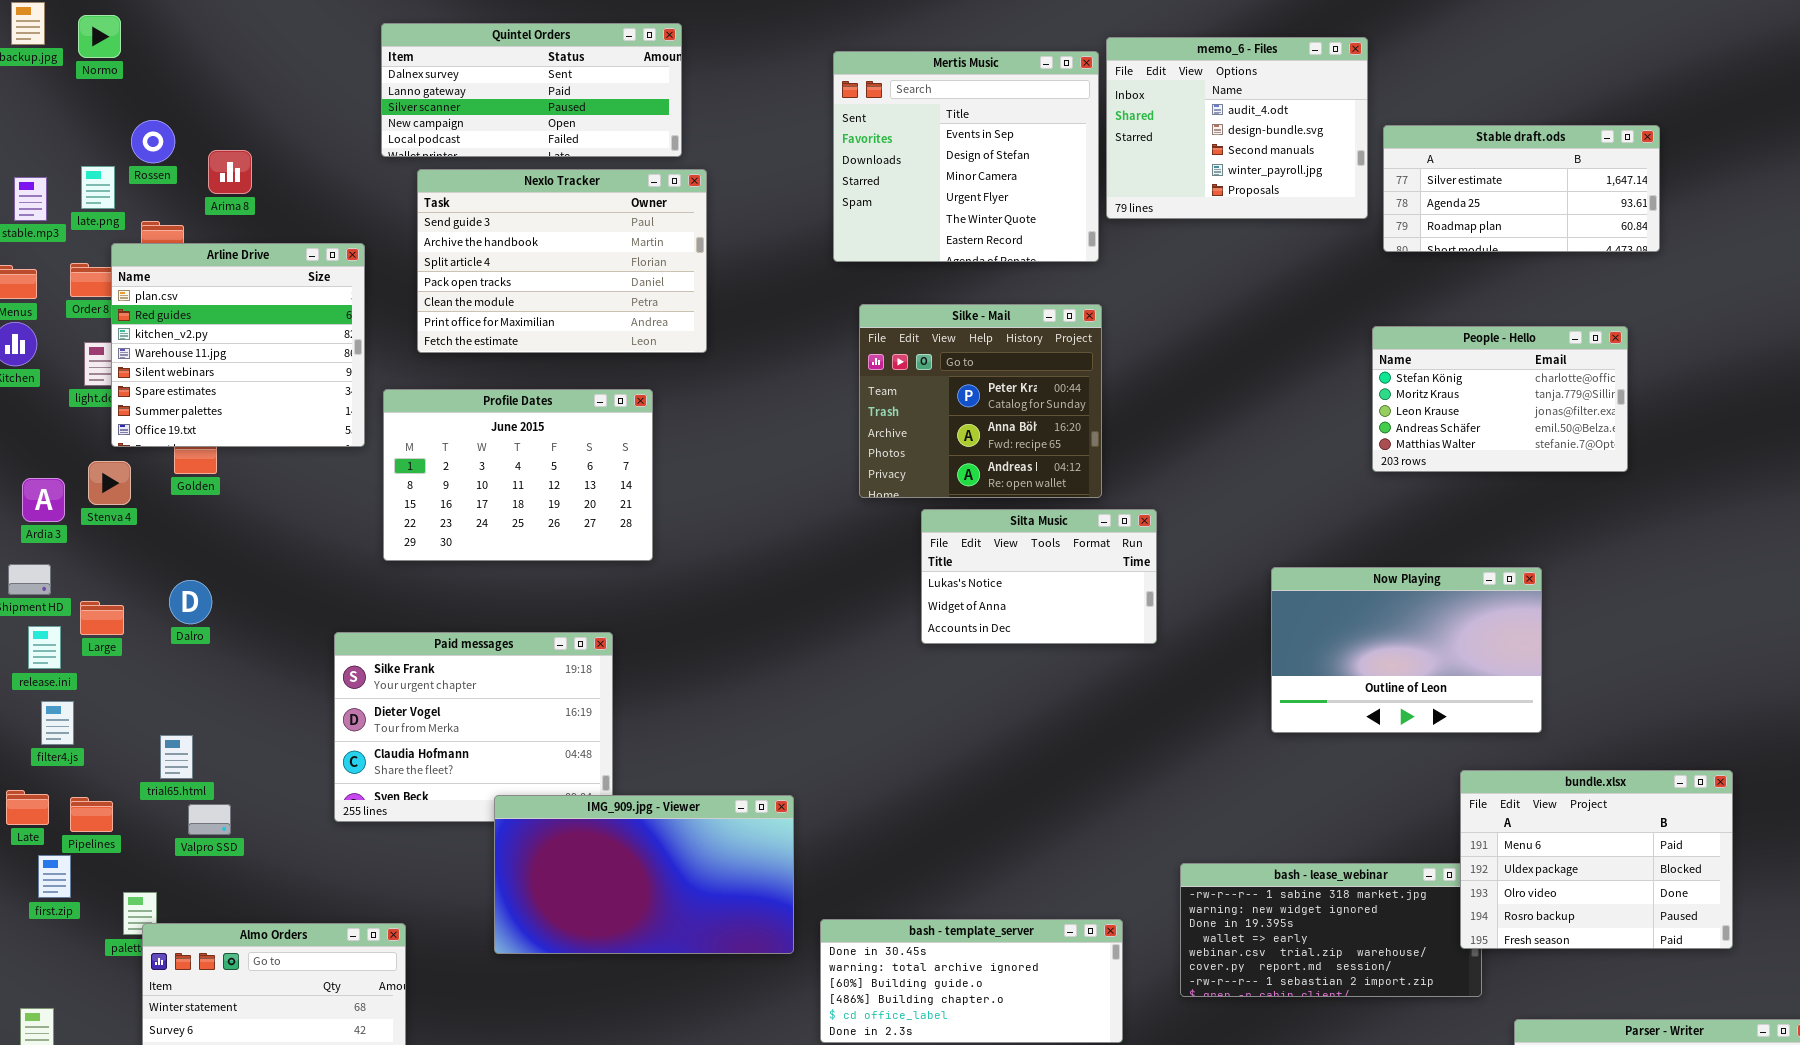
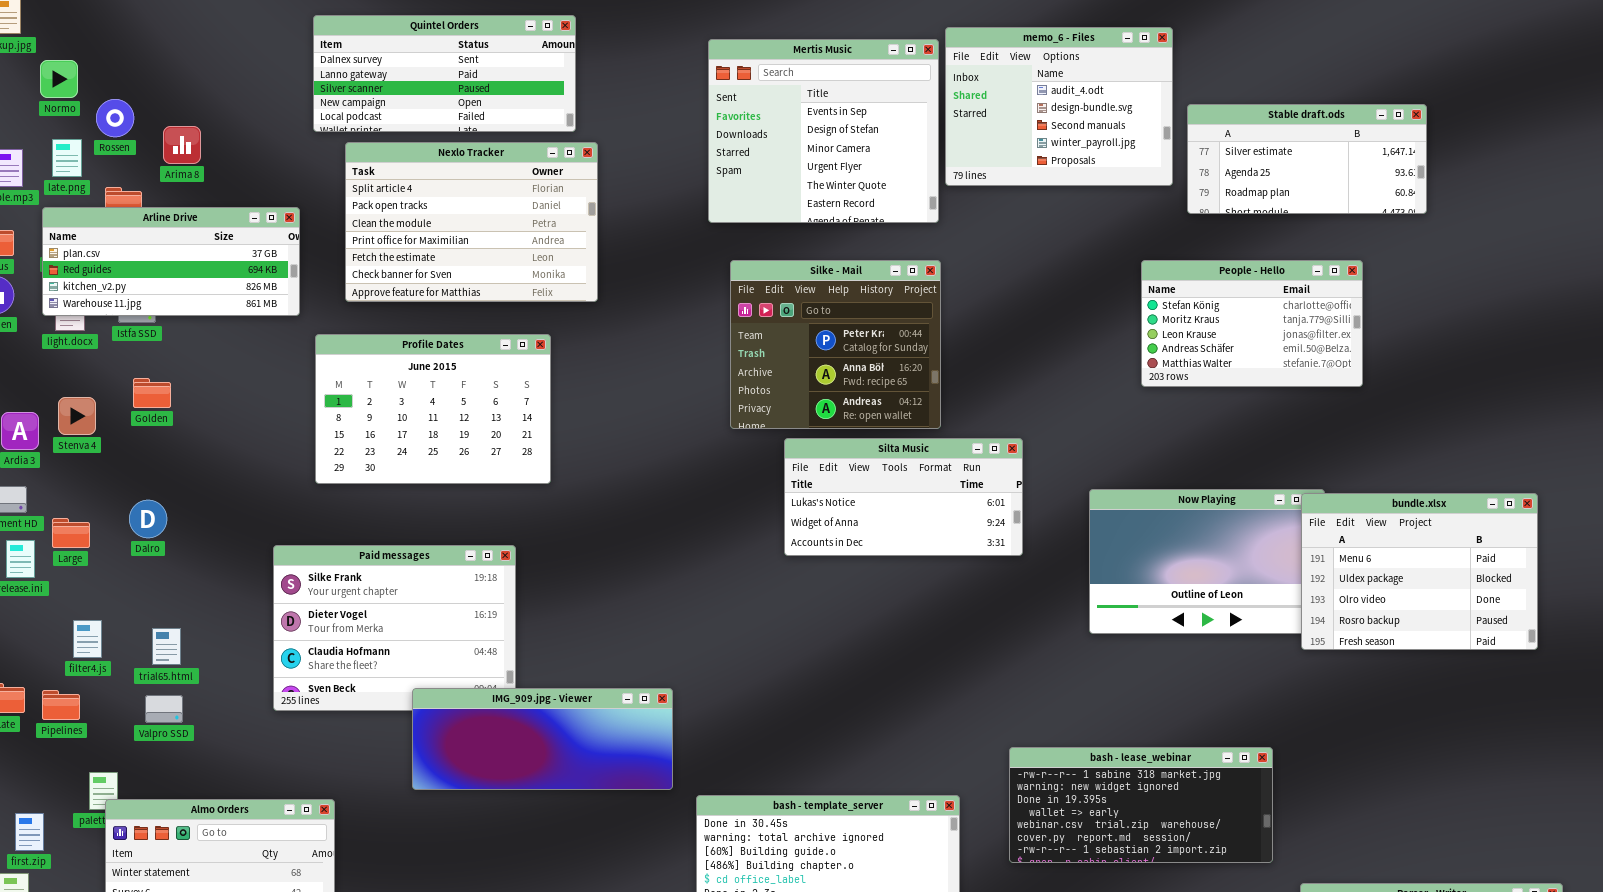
Normo: [78,15,121,58] -> [40,60,78,98], moved
Nexlo Tracker: [417,169,707,353] -> [345,142,598,302], scrolled down 2 rows
Arline Drive: [111,243,365,447] -> [42,207,300,316], resized
People - Hello: [1372,326,1628,472] -> [1141,260,1363,387], moved
Silta Music: [921,509,1157,644] -> [784,438,1023,556], resized
filter4.js: [41,701,74,745] -> [73,620,102,658], moved
trial65.html: [160,735,193,779] -> [152,628,181,665], moved
bundle.xlsx: [1460,770,1733,949] -> [1301,493,1538,650], moved
IMG_909.jpg - Viewer: [494,795,794,954] -> [412,688,673,790], resized
first.zip: [38,855,71,898] -> [15,813,44,851], moved

